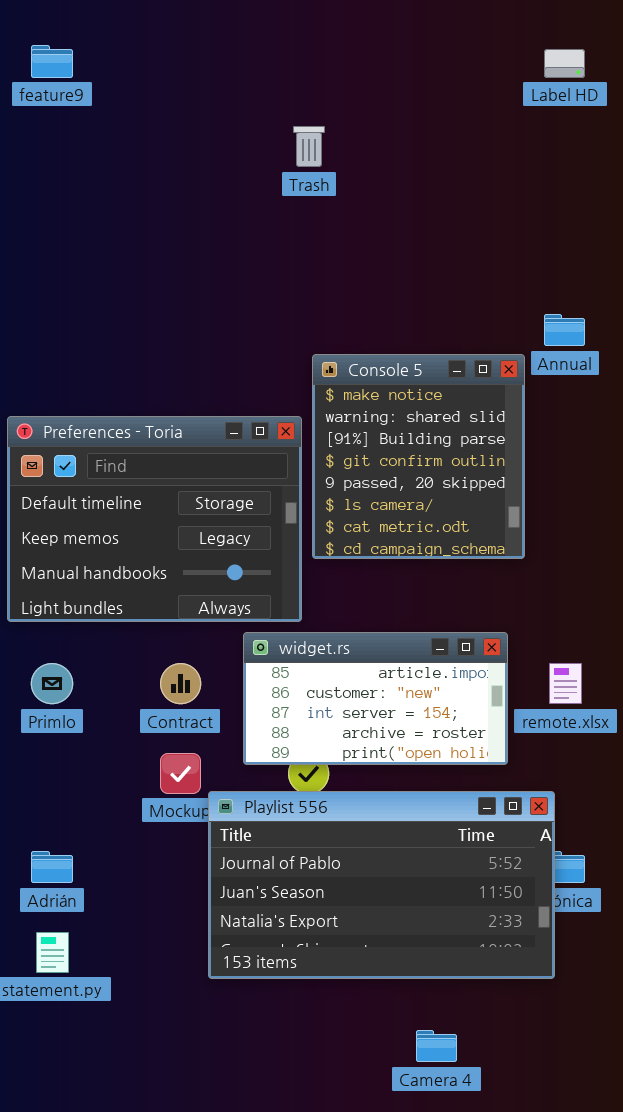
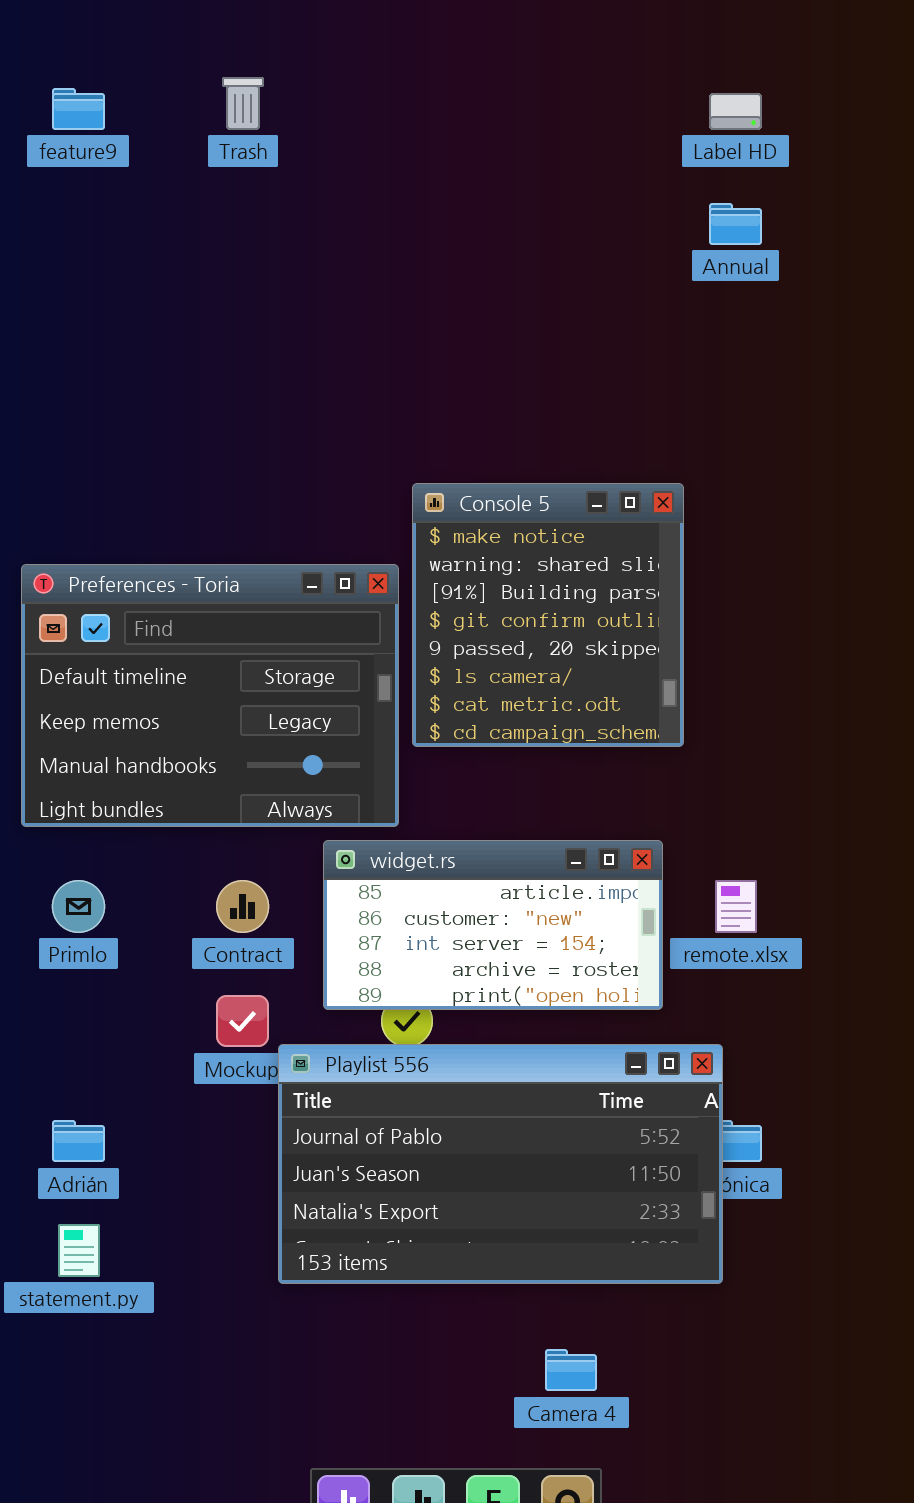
Trash: [293,126,325,167] -> [222,77,264,130], moved
Annual: [544,314,585,346] -> [709,203,762,245], moved

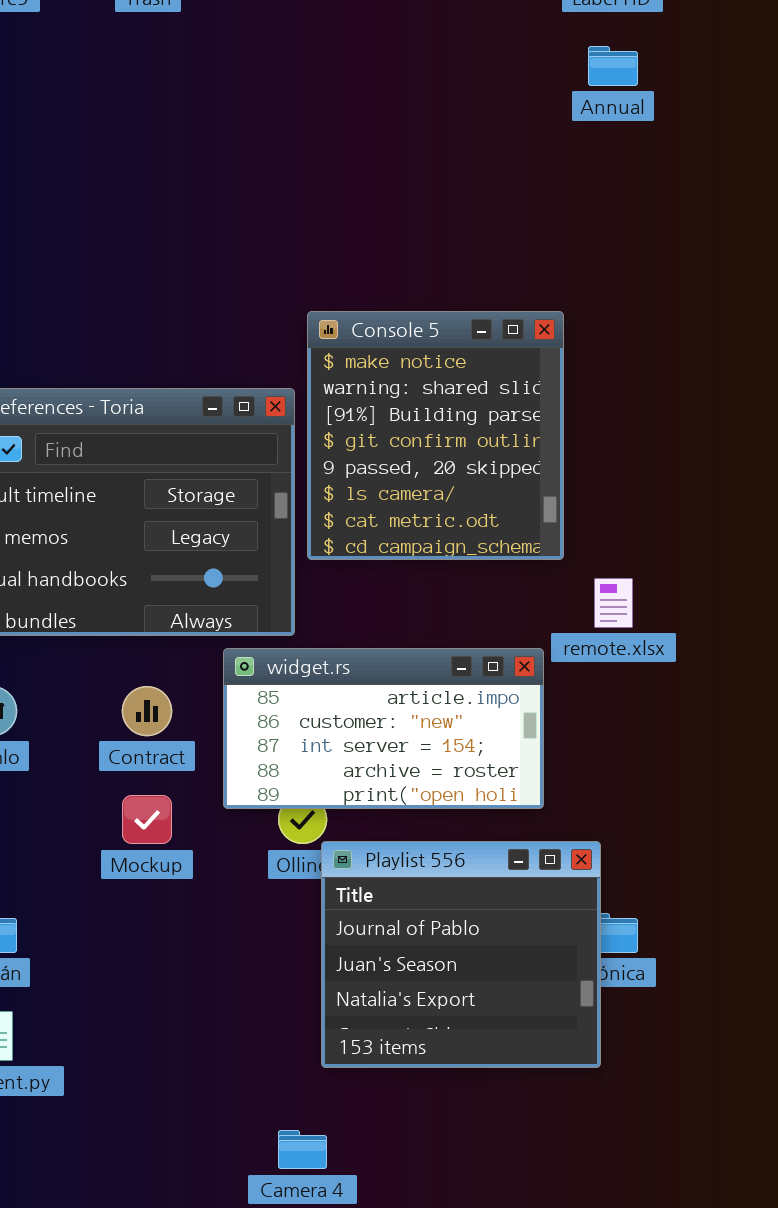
remote.xlsx: [715,880,757,933] -> [594,578,633,628], moved
Playlist 556: [278,1044,723,1284] -> [321,841,601,1068], resized
Camera 4: [545,1349,597,1391] -> [278,1130,327,1169], moved

